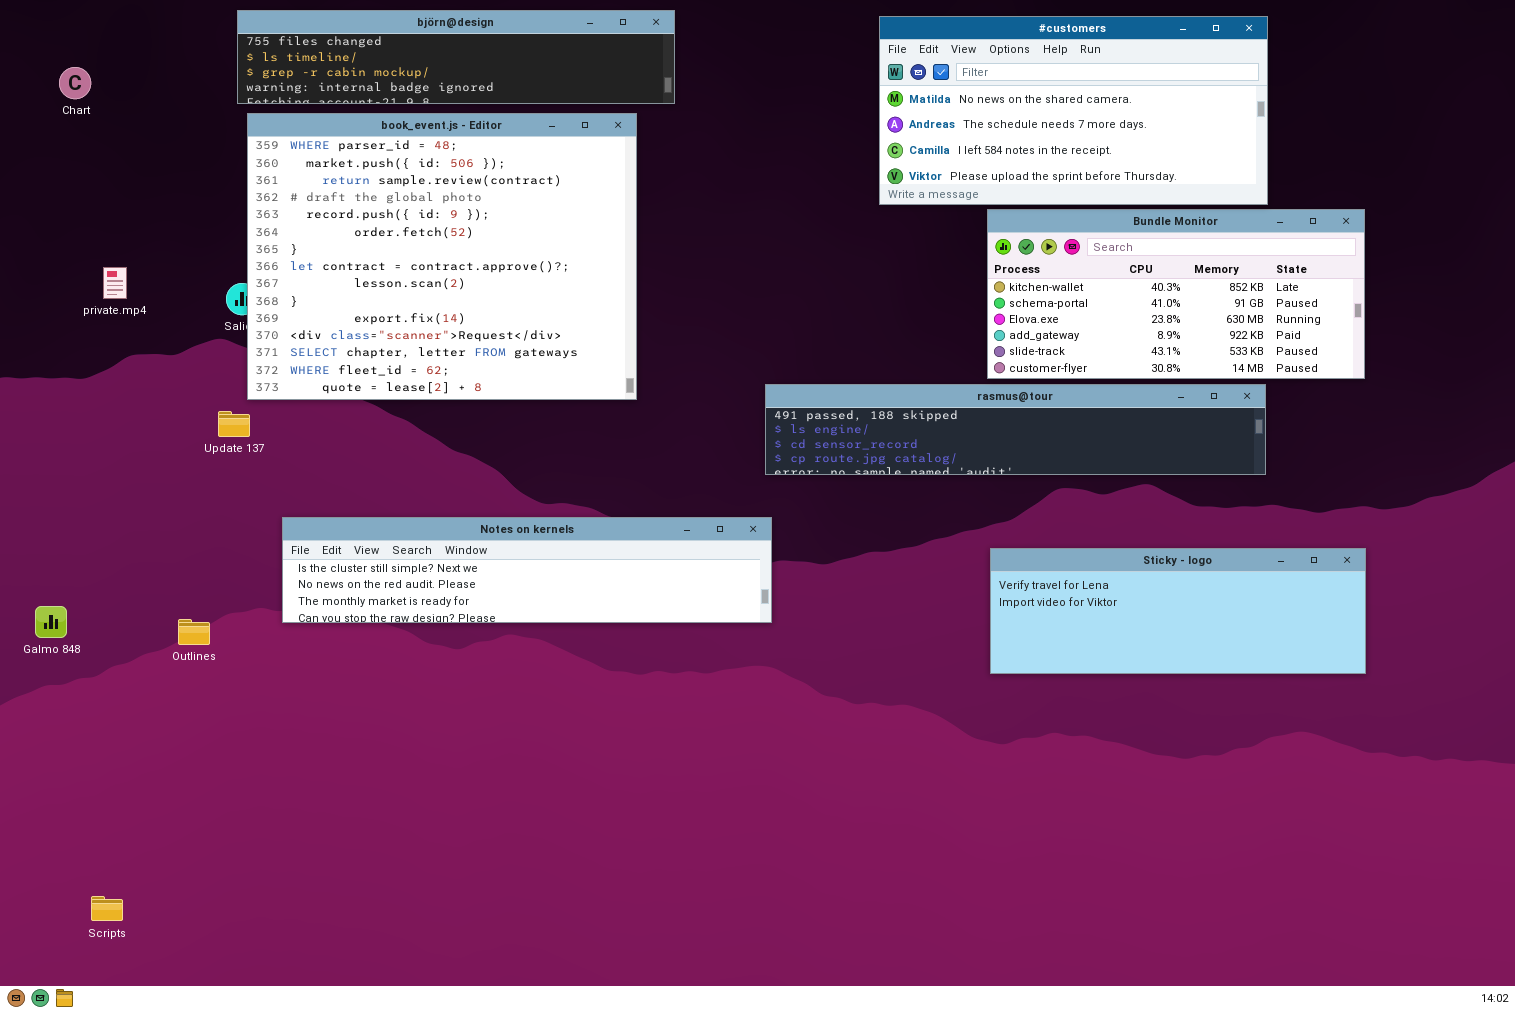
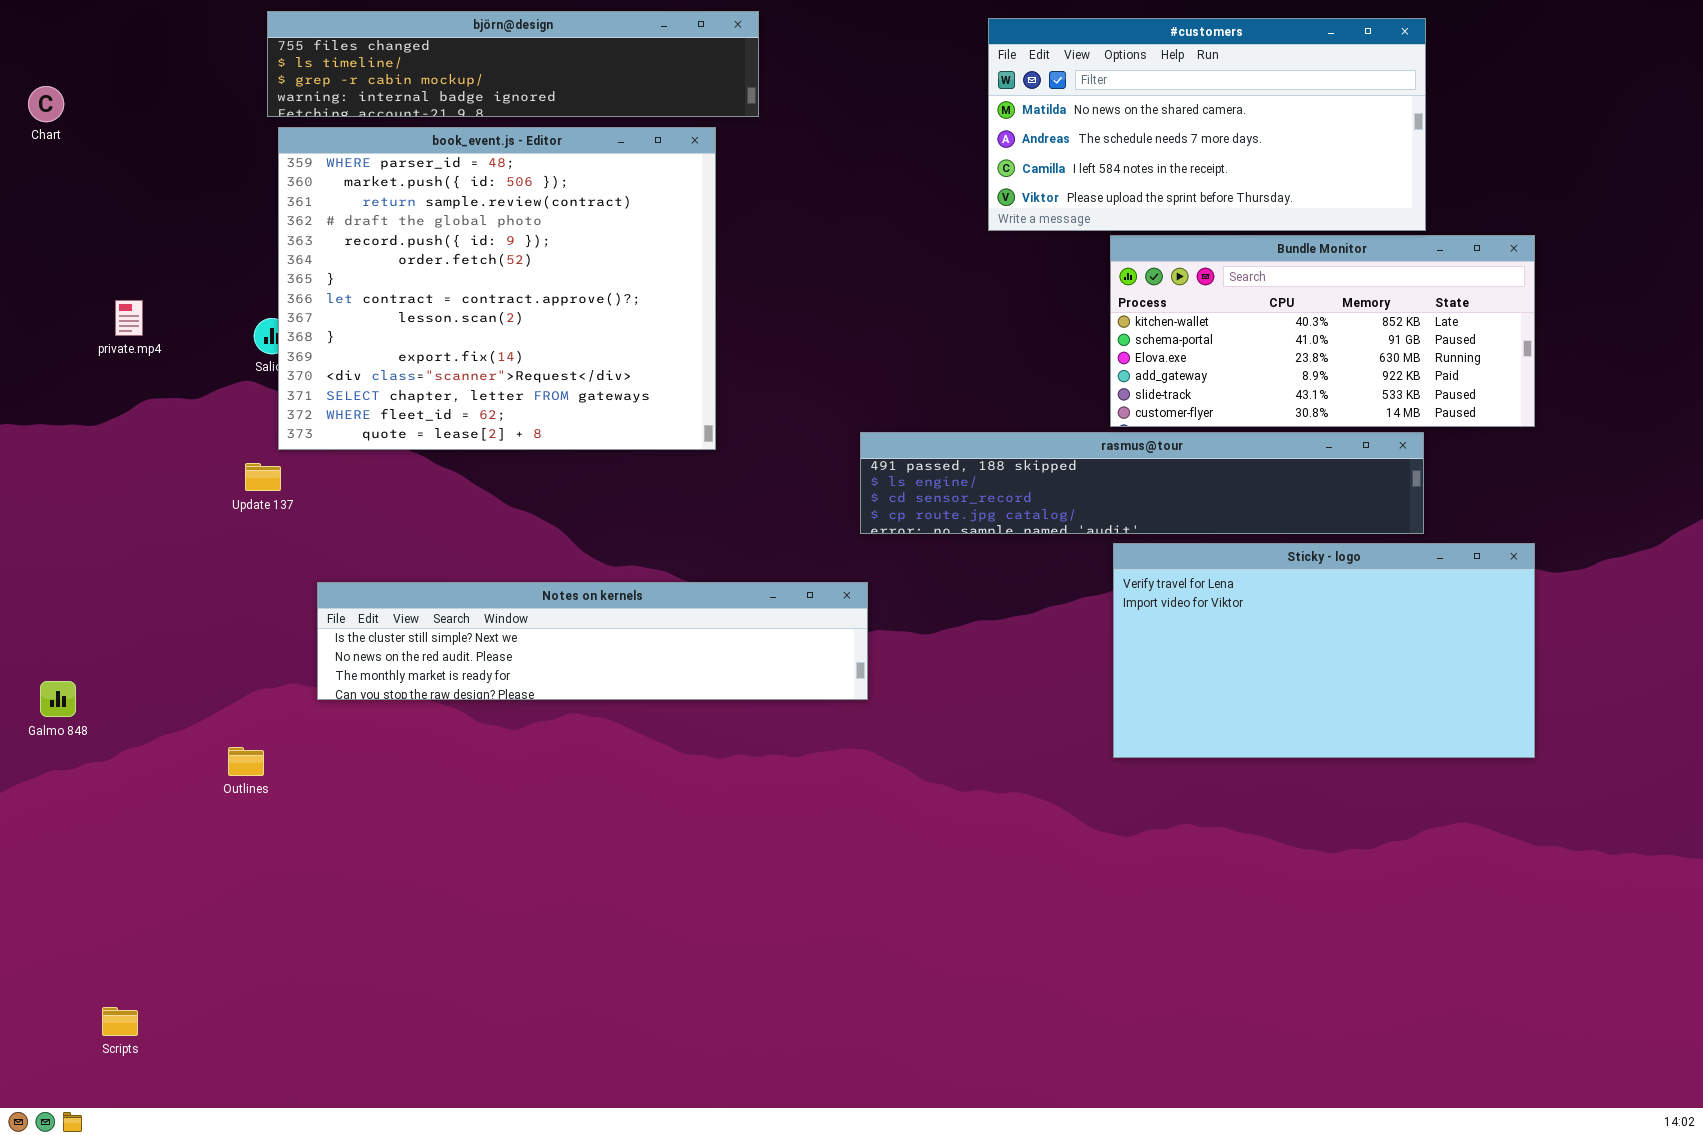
Chart: [59,67,91,99] -> [28,86,64,122], moved
Sticky - logo: [990,548,1366,674] -> [1113,543,1535,758], resized
Outlines: [178,619,210,645] -> [228,747,264,776], moved

